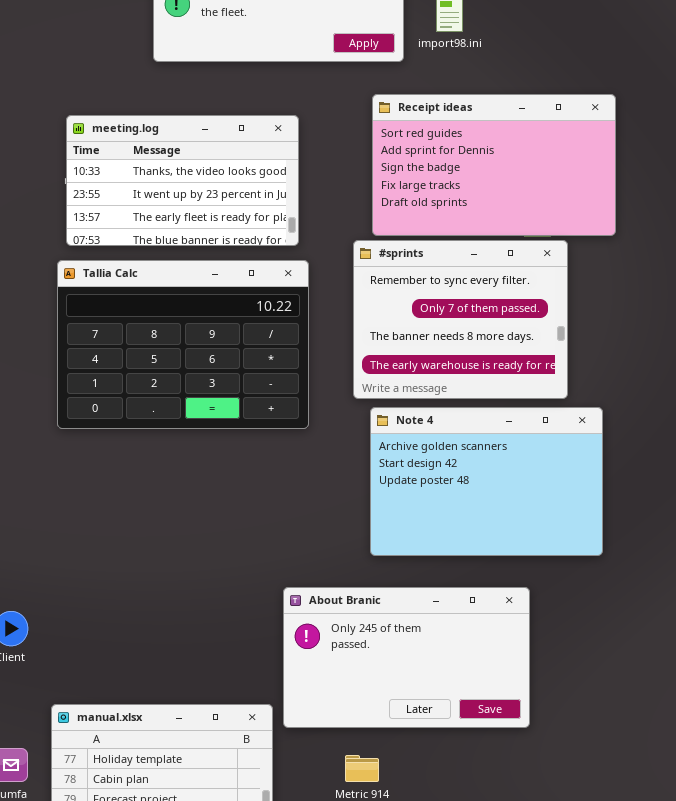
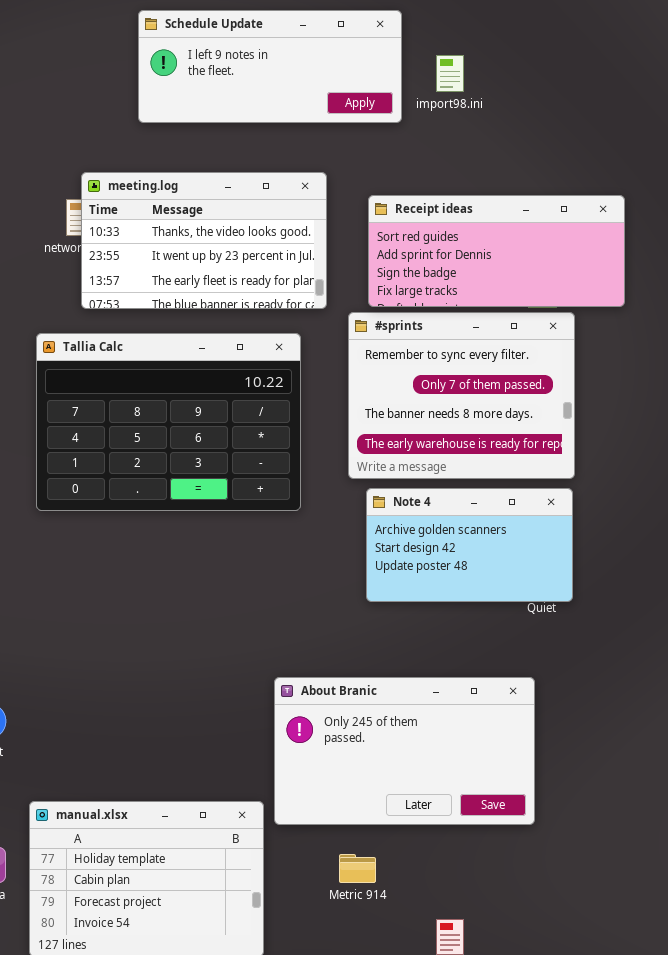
Receipt ideas: [372,94,616,236] -> [368,195,625,307], resized
meeting.log: [66,115,299,246] -> [81,172,327,309], moved
Note 4: [370,407,603,556] -> [366,488,573,602], resized

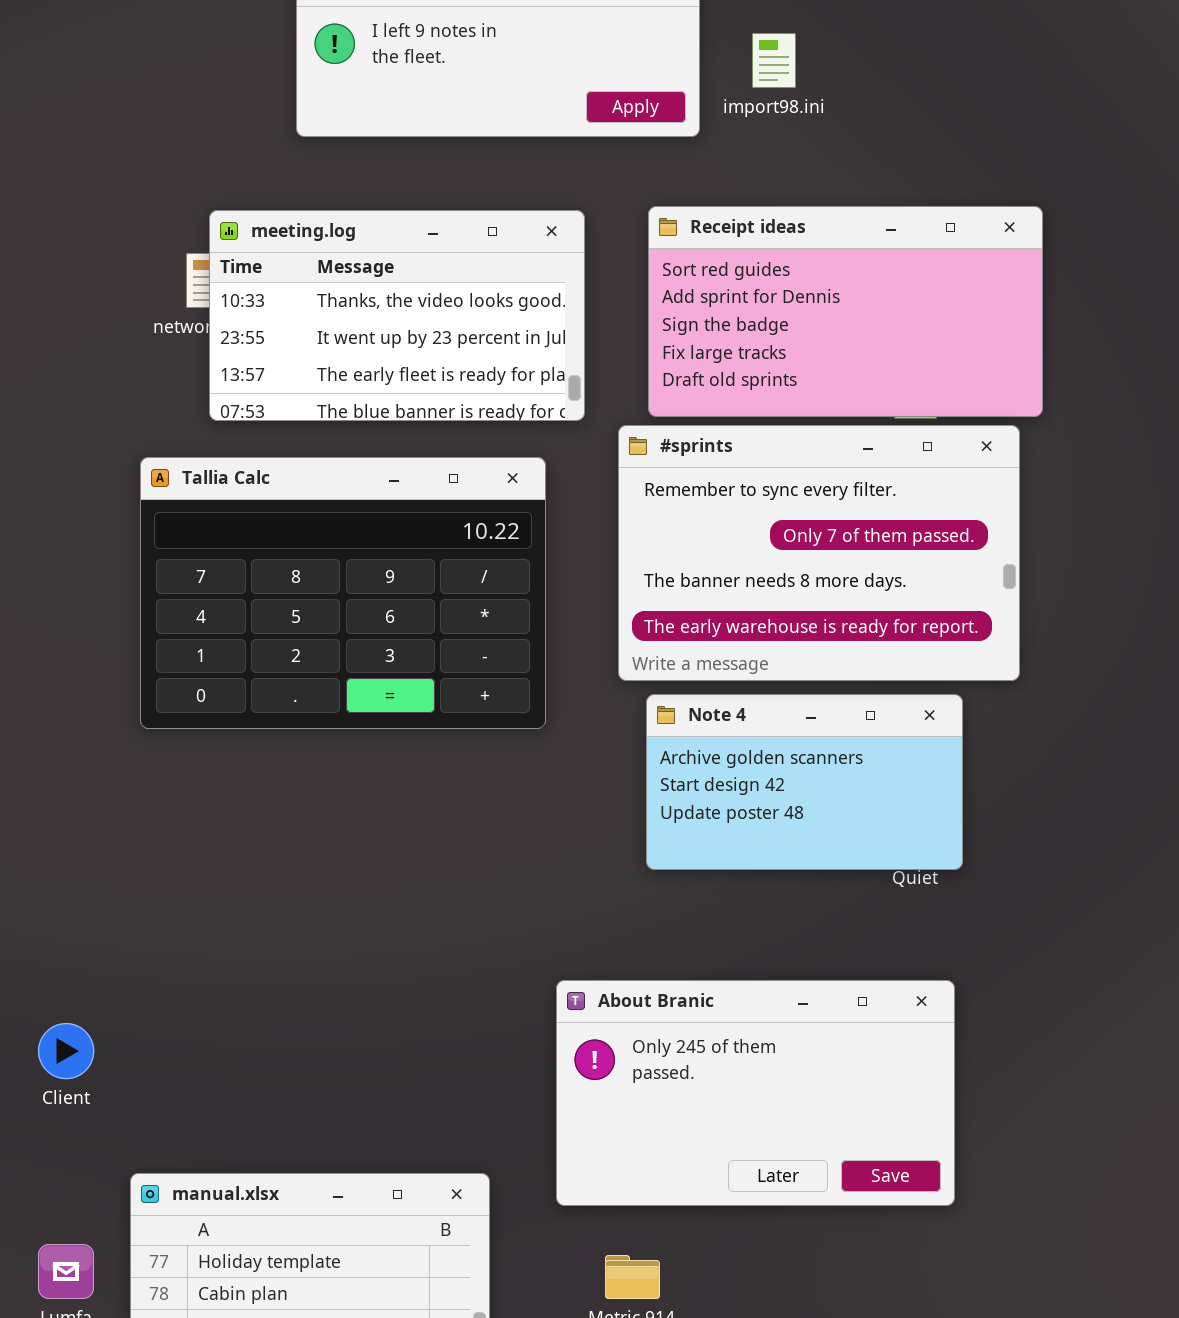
Receipt ideas: [368,195,625,307] -> [648,206,1043,417], resized
#sprints: [348,312,575,479] -> [618,425,1020,681], resized
About Branic: [274,677,535,825] -> [556,980,955,1206], moved

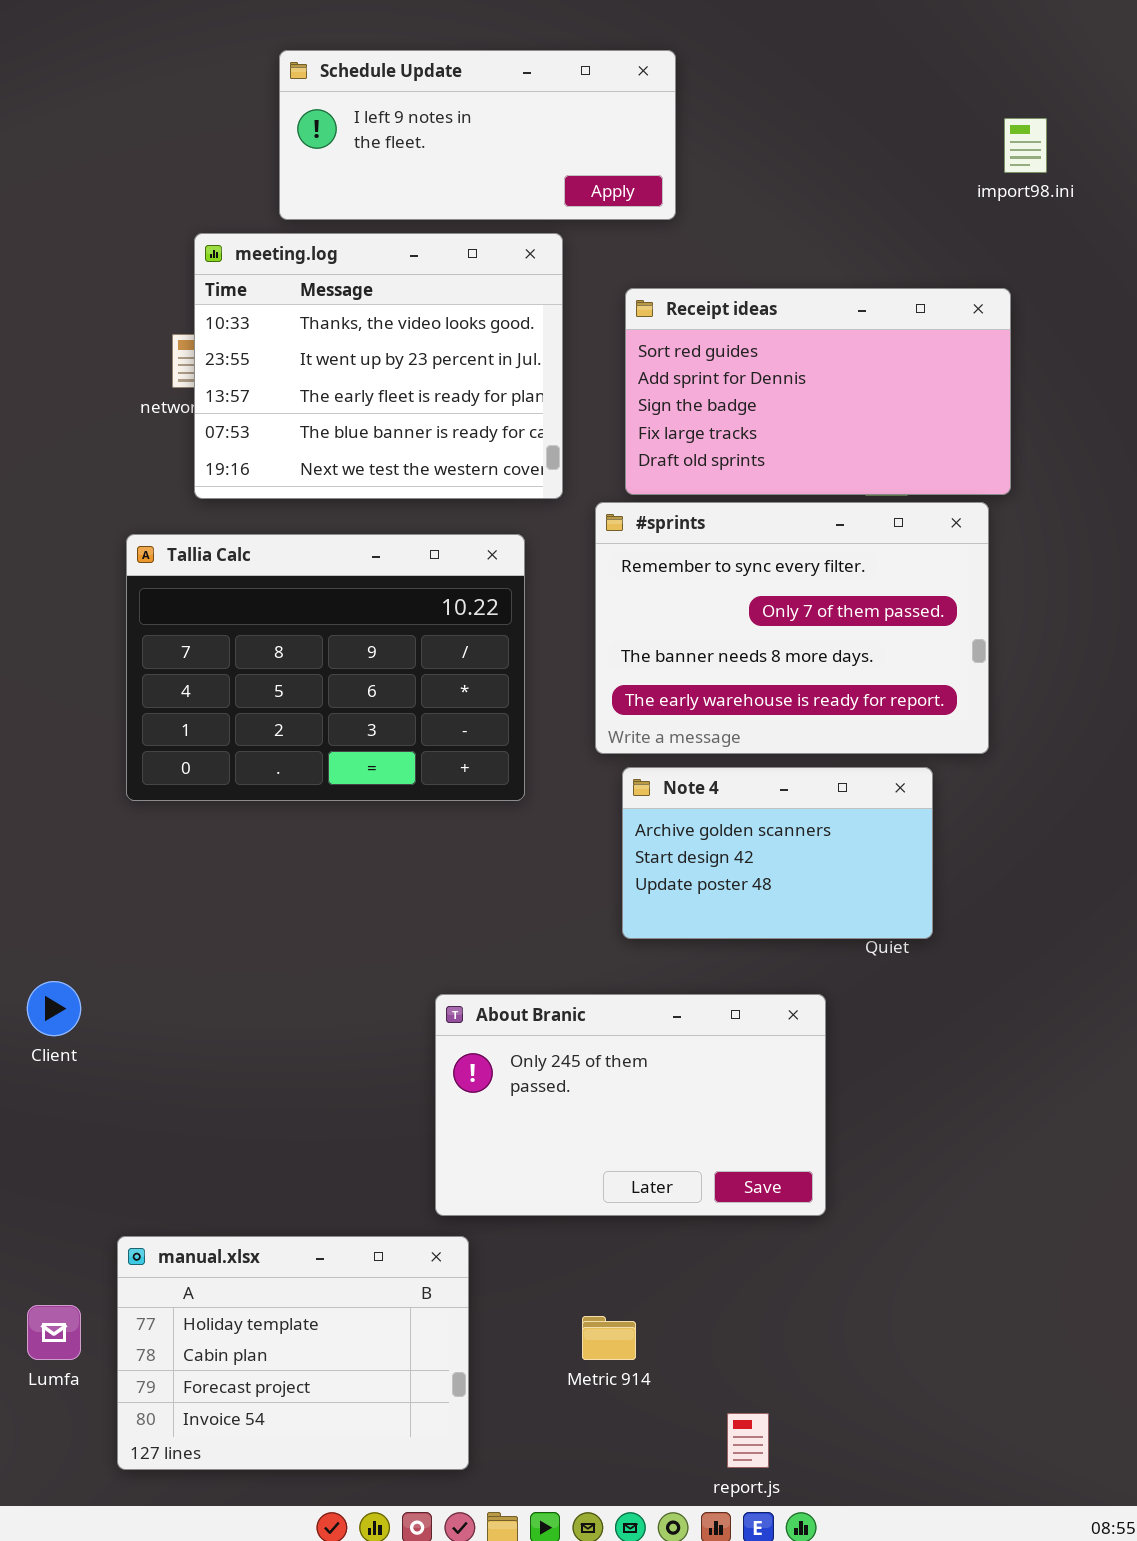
import98.ini: [752,33,796,88] -> [1004,118,1047,173], moved
meeting.log: [209,210,585,421] -> [194,233,563,499], resized
About Branic: [556,980,955,1206] -> [435,994,826,1216], moved
Client: [38,1023,94,1079] -> [27,981,81,1036], moved

